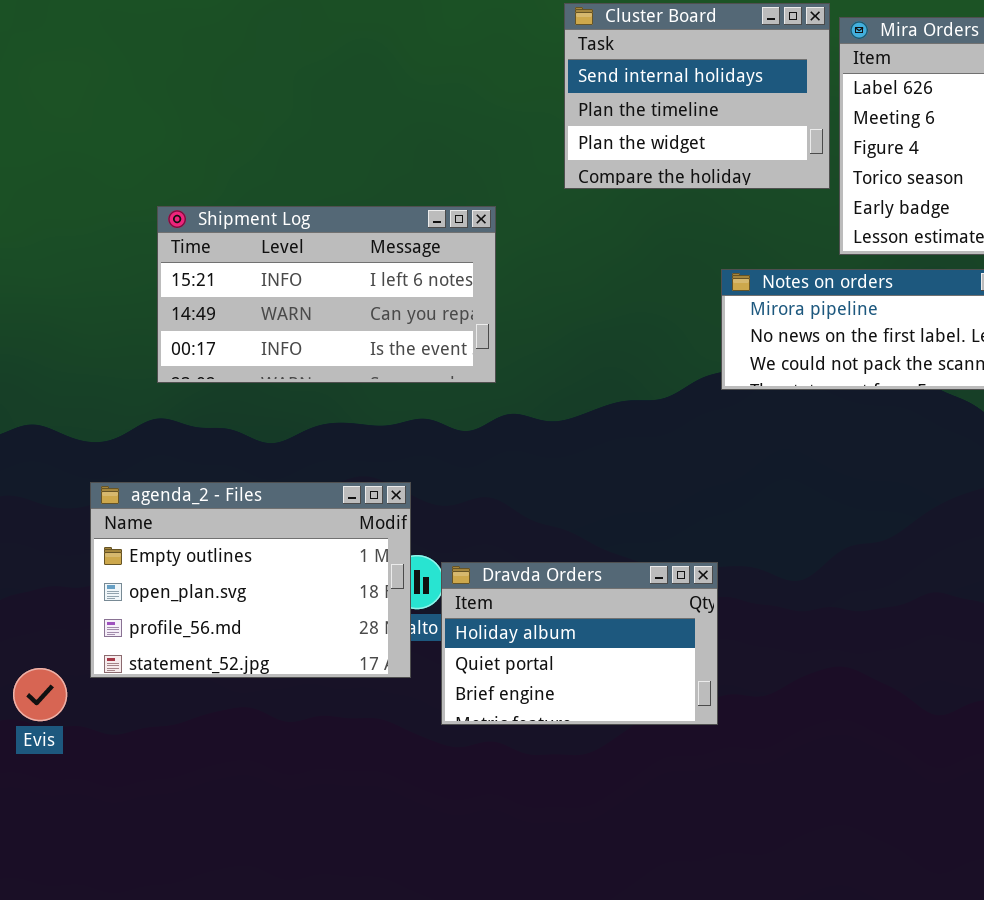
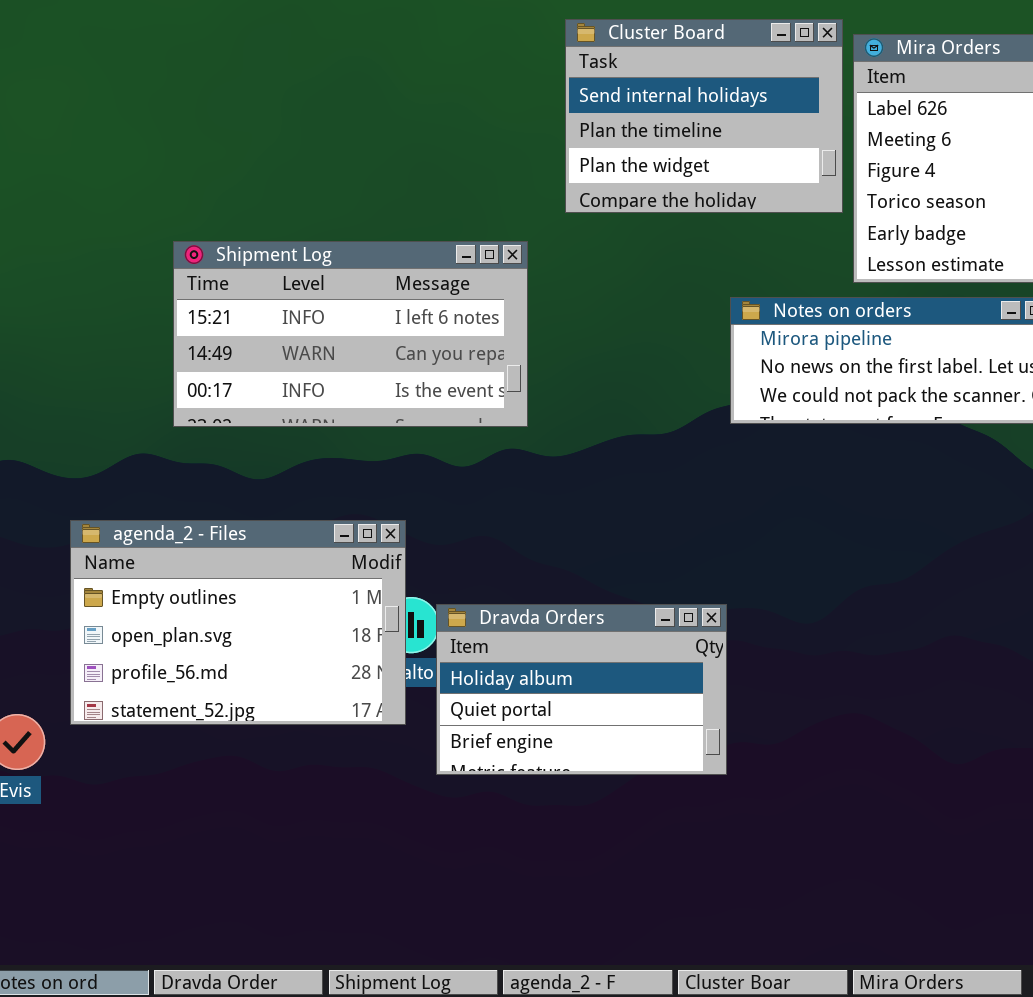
Shipment Log: [157,206,496,383] -> [173,241,528,427], moved

